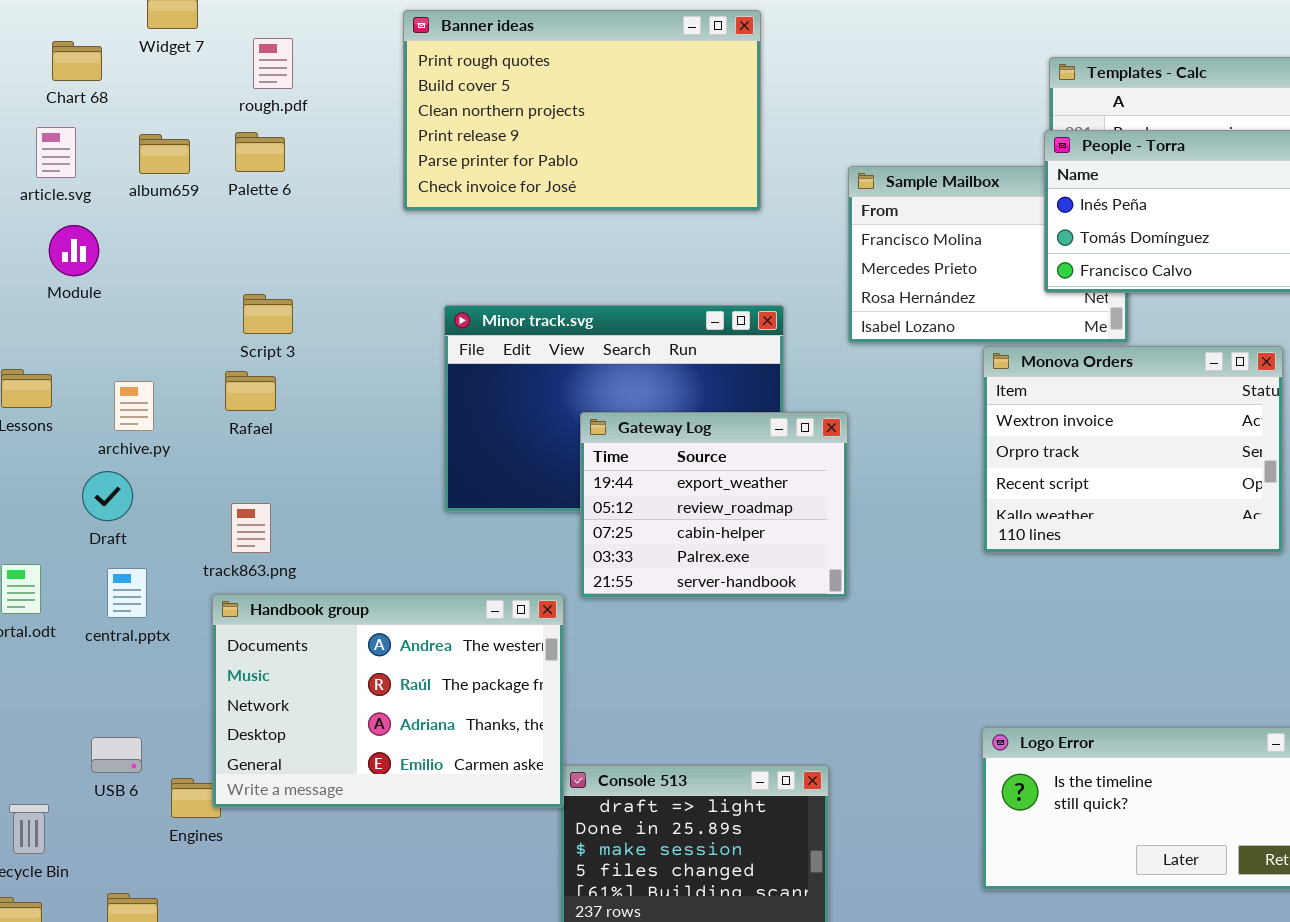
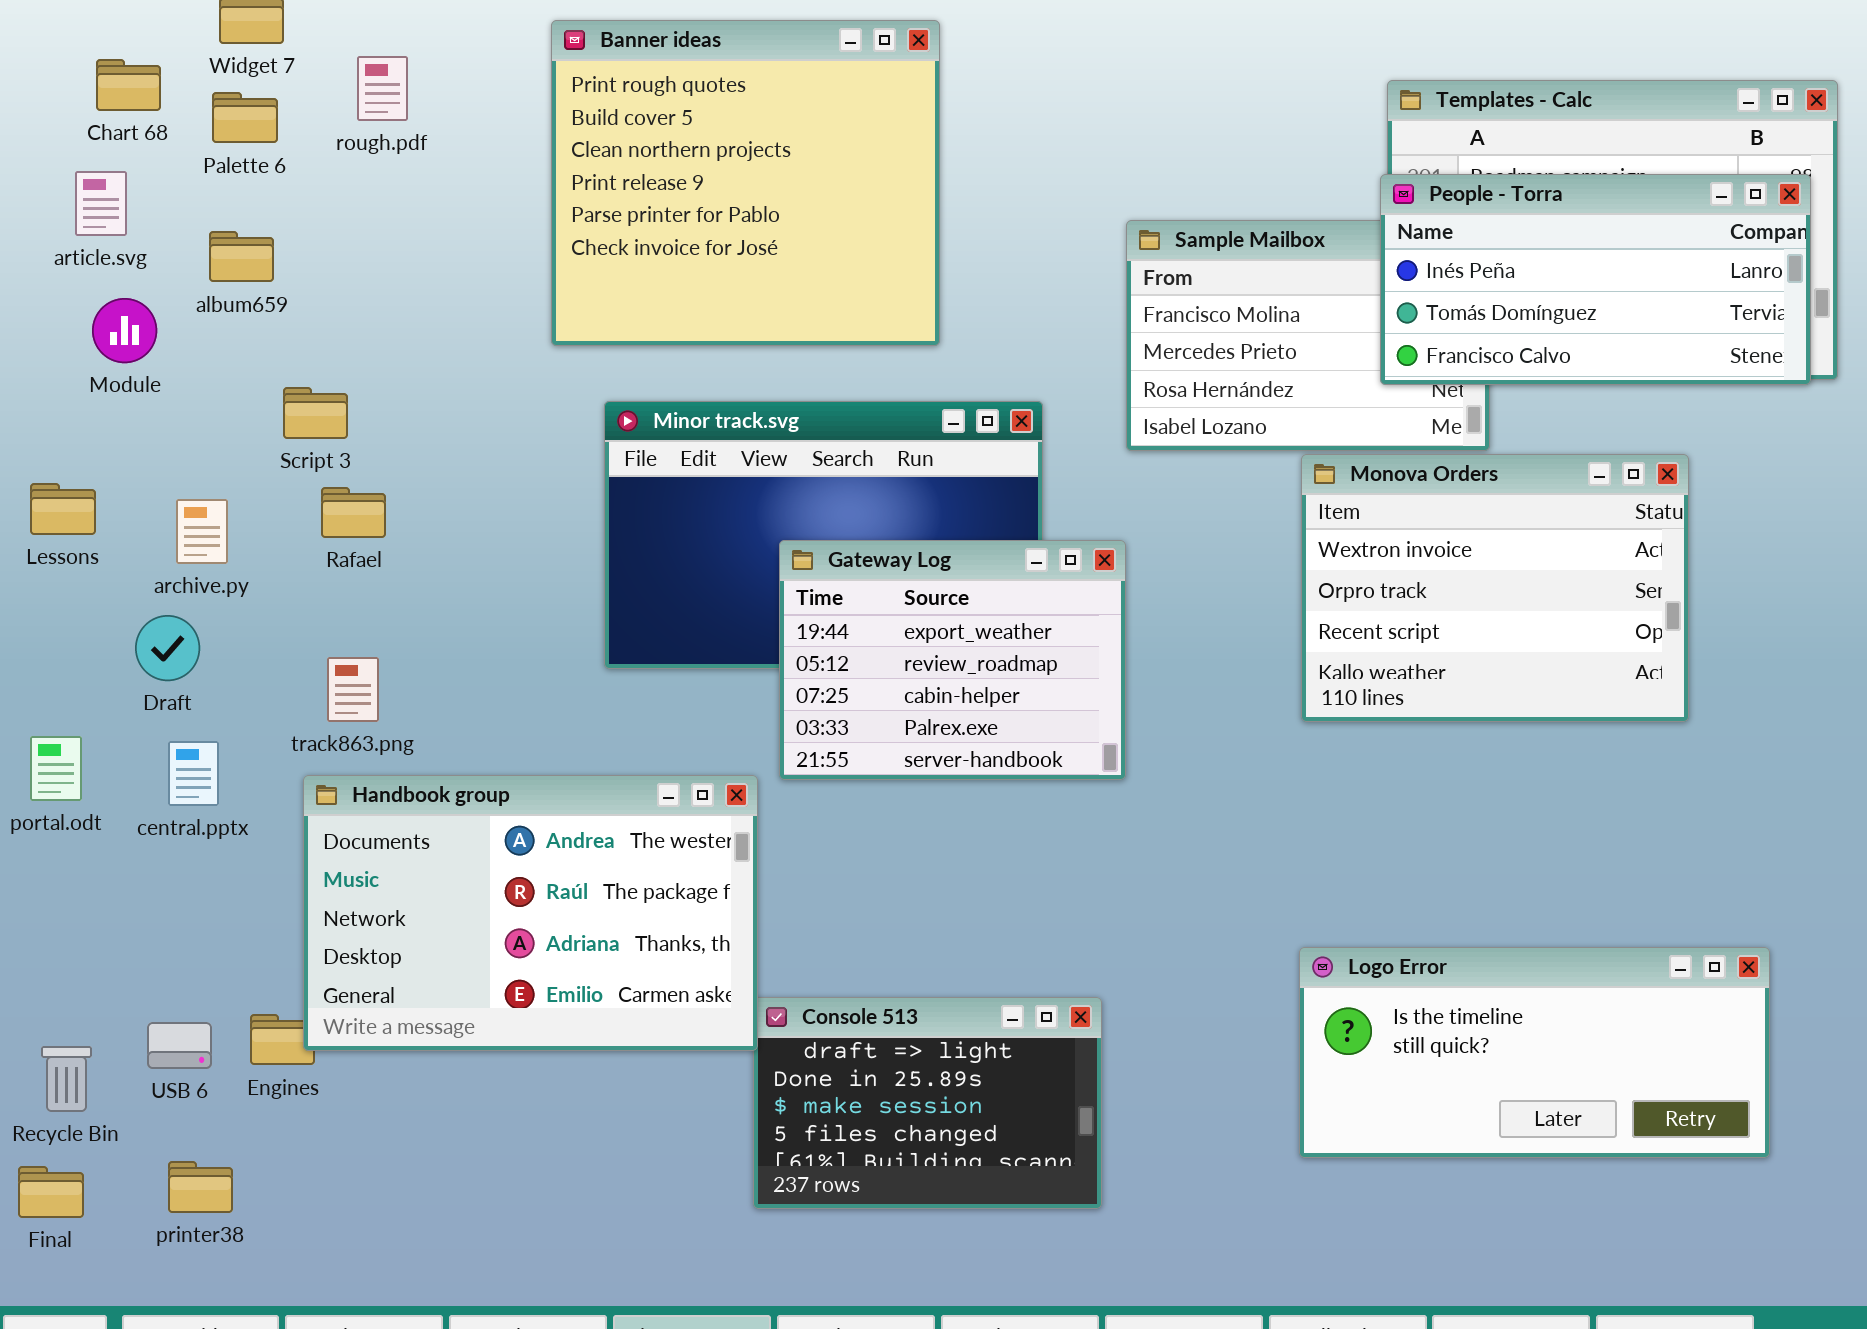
Banner ideas: [403,10,761,211] -> [551,20,940,346], resized
Palette 6: [235,132,285,172] -> [212,92,278,143], moved
album659: [139,134,190,174] -> [209,231,274,282], moved
Script 3: [243,294,293,334] -> [283,387,348,439], moved
USB 6: [91,737,142,773] -> [147,1022,212,1069], moved

